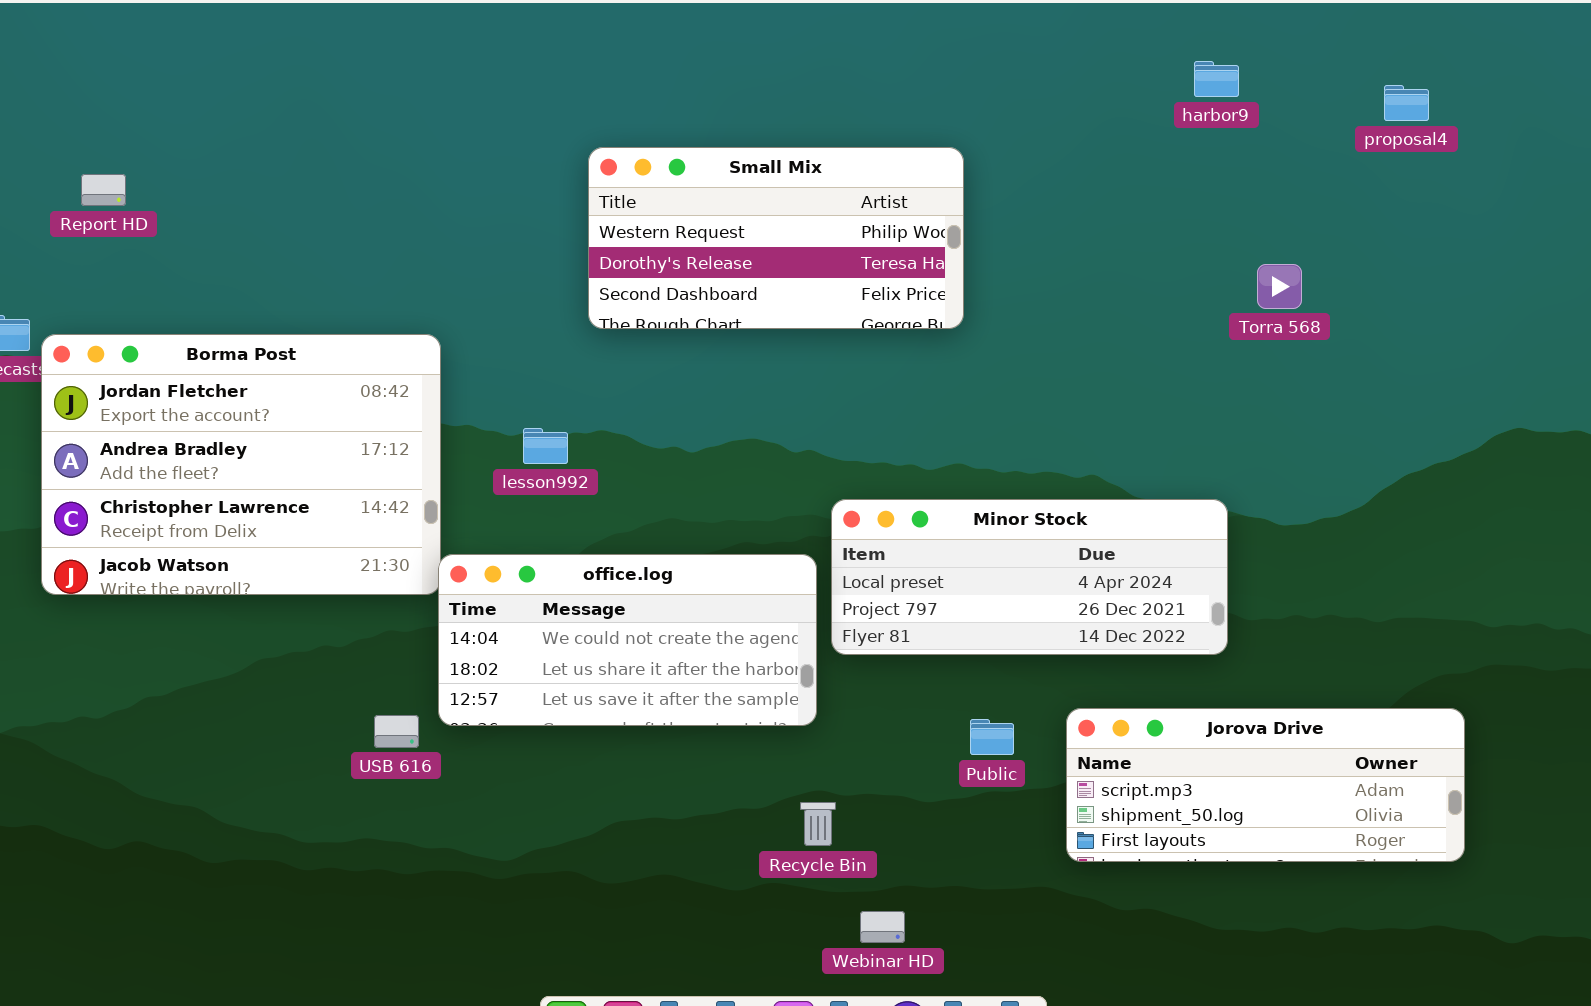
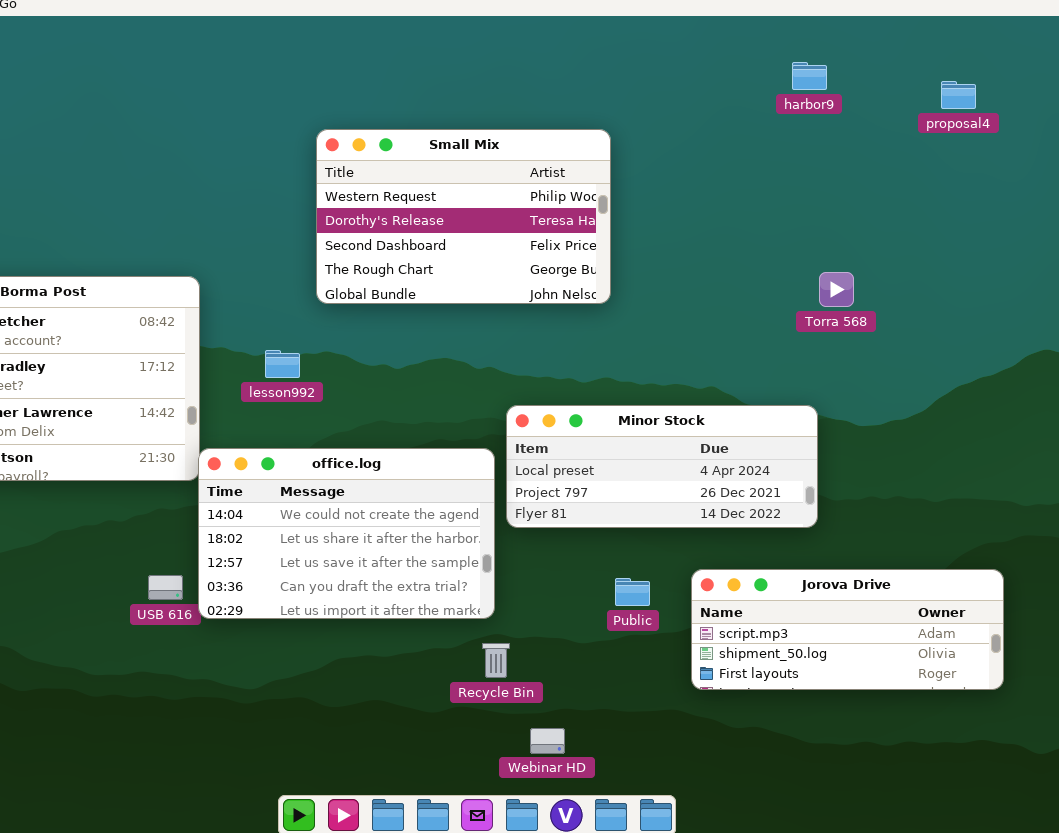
Small Mix: [588,147,964,329] -> [316,129,611,304], resized
Torra 568: [1257,264,1302,309] -> [819,272,854,307], moved
office.log: [438,554,817,726] -> [198,448,495,619], resized

